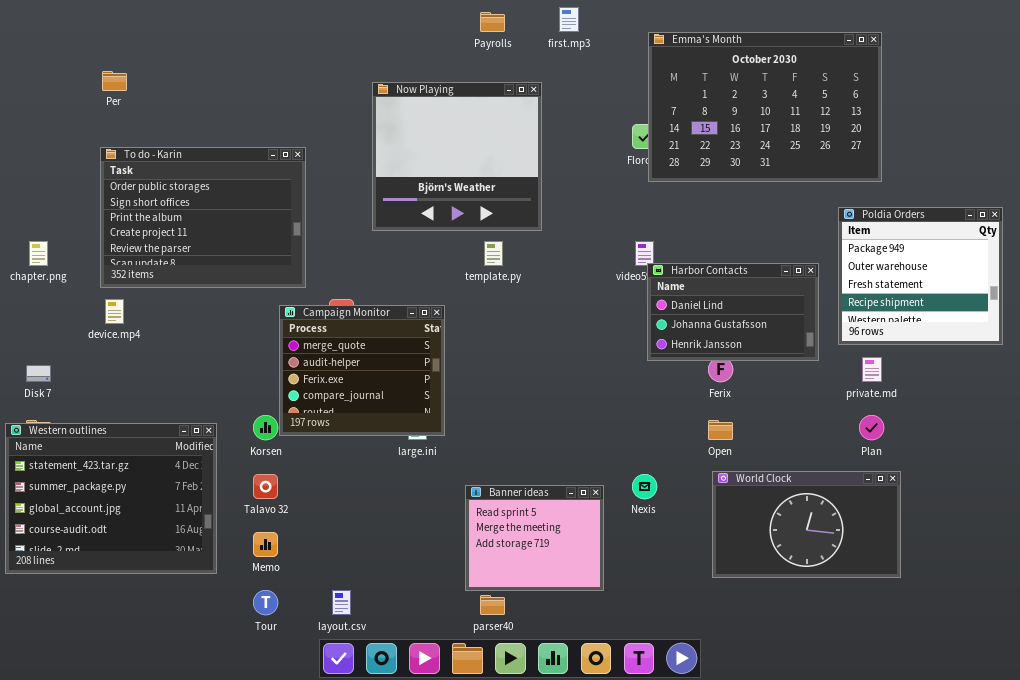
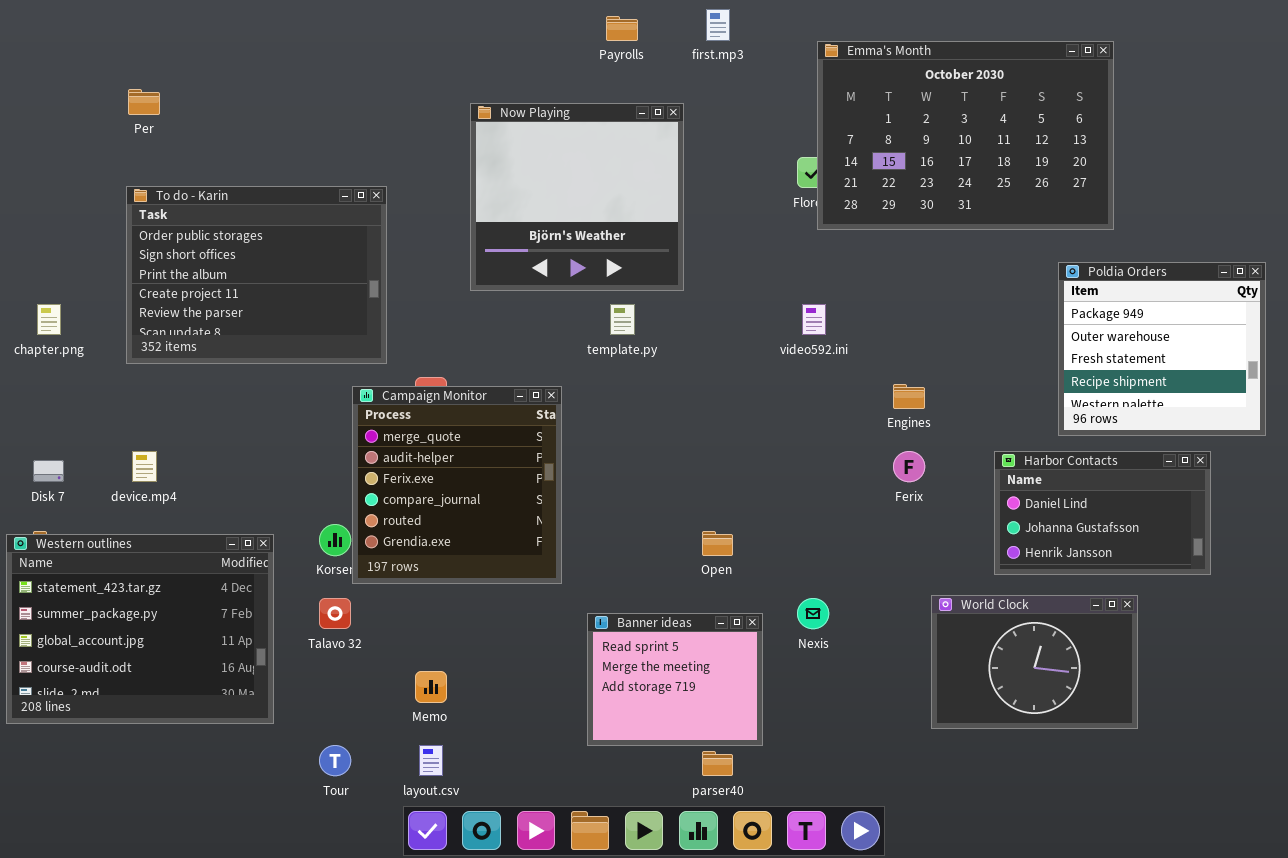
Harbor Contacts: [647,263,819,361] -> [994,451,1211,575], moved
device.mp4: [105,299,124,324] -> [132,451,157,482], moved
Campaign Monitor: [279,305,445,436] -> [352,386,562,584], resized
Open: [708,420,733,440] -> [702,531,733,556], moved
World Clock: [712,471,901,578] -> [931,595,1138,729], resized
Memo: [253,532,278,557] -> [415,671,447,703], moved
parser40: [480,595,505,615] -> [702,751,733,776], moved

